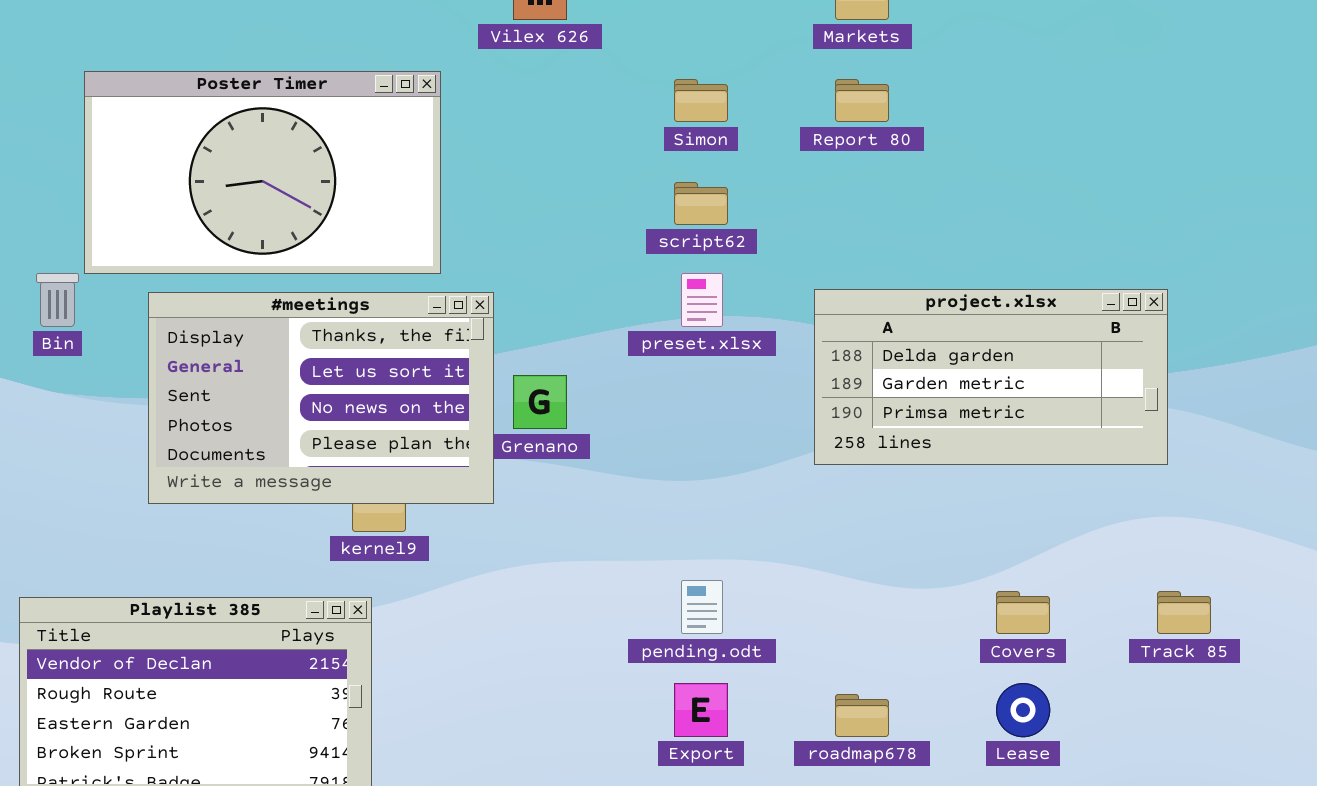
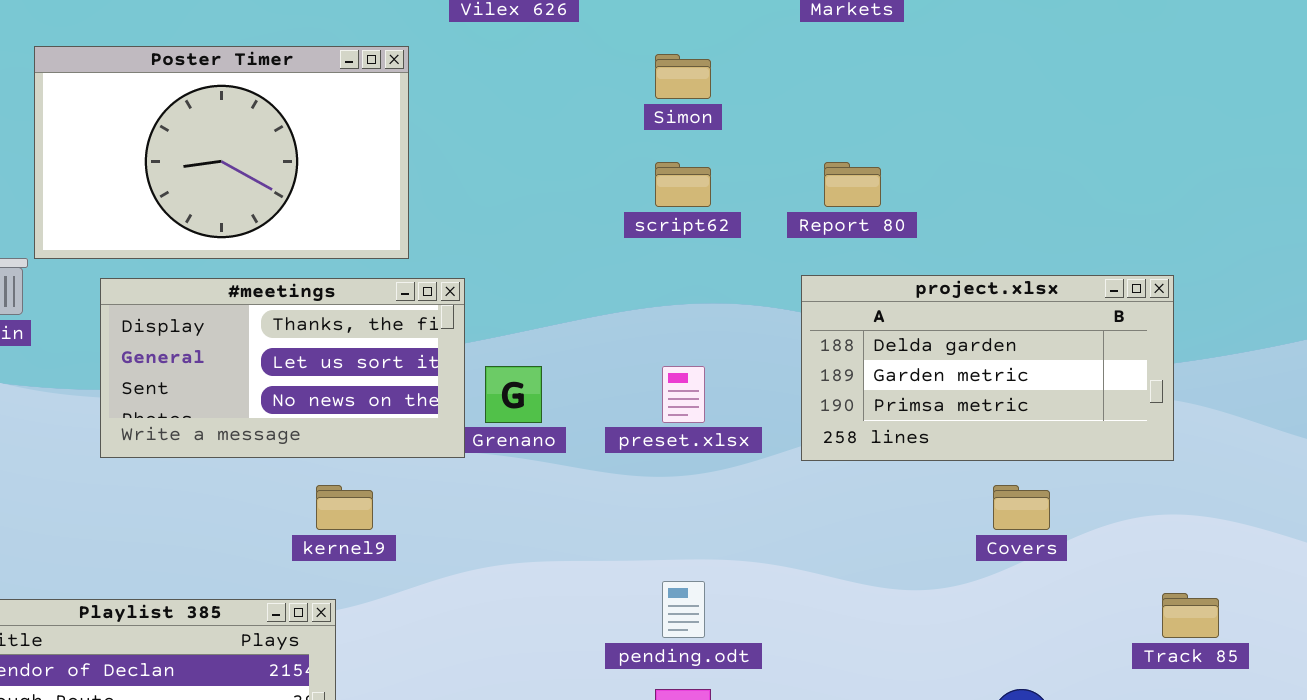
Report 80: [835,79,889,122] -> [824,162,881,207], moved
preset.xlsx: [681,273,723,327] -> [662,366,705,423], moved
#meetings: [148,292,494,504] -> [100,278,465,458], resized
Covers: [996,591,1050,634] -> [993,485,1050,530], moved

